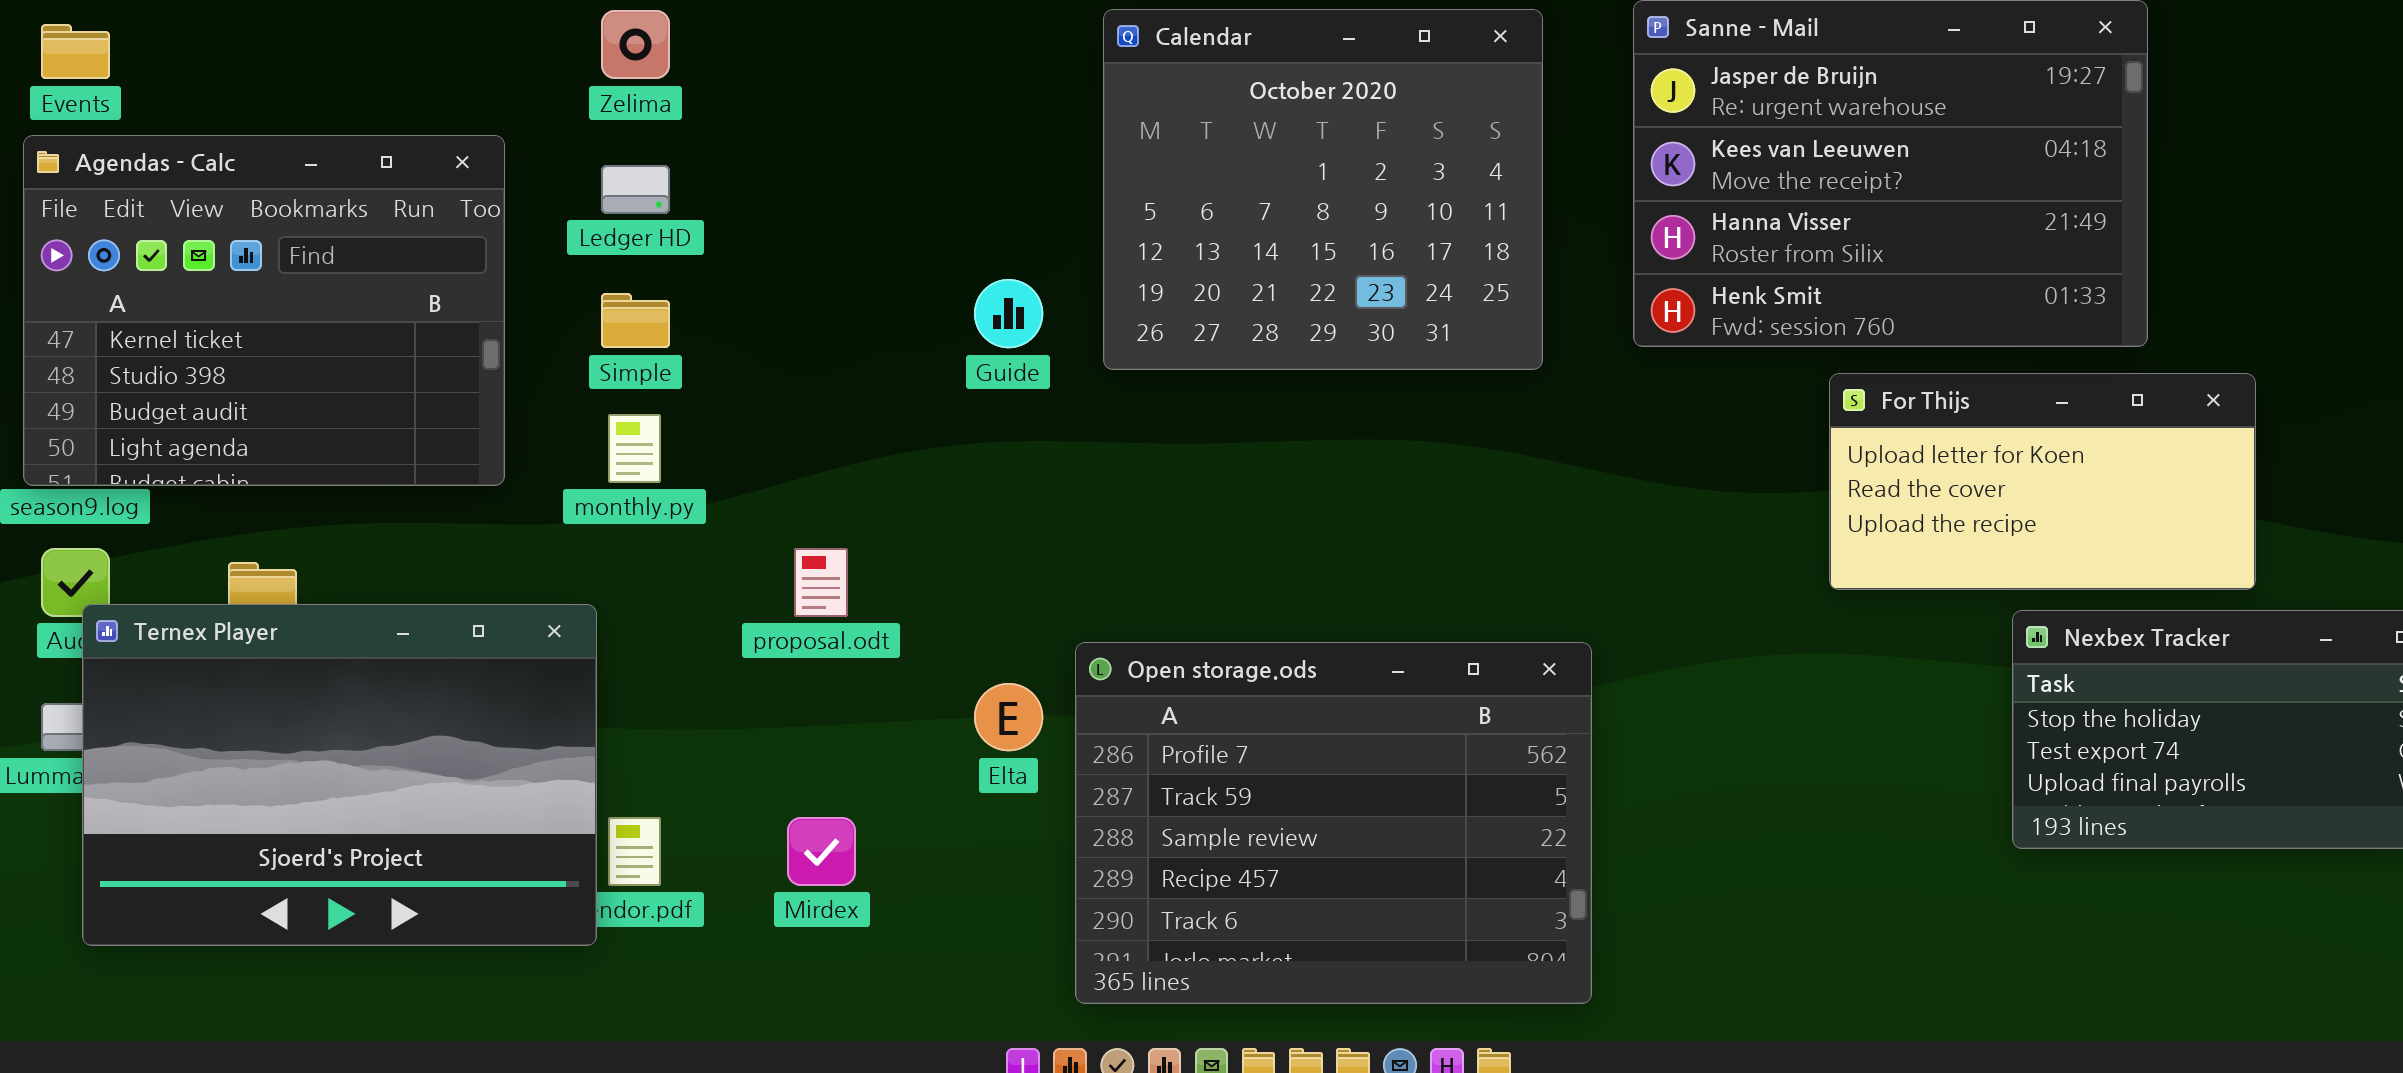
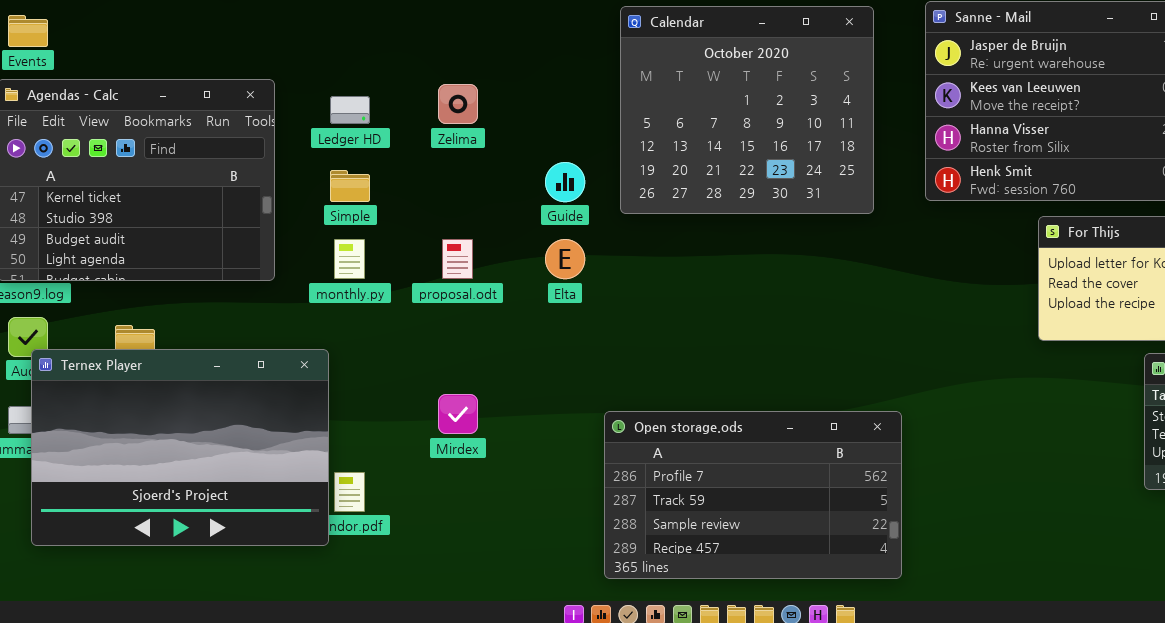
Zelima: [601,10,670,79] -> [438,84,478,124], moved
proposal.odt: [794,548,848,617] -> [442,239,473,279], moved
Open storage.ods: [1075,642,1592,1004] -> [604,411,902,579], resized
Elta: [974,683,1043,751] -> [545,239,585,279], moved
Mirdex: [787,817,856,886] -> [438,394,478,434], moved

